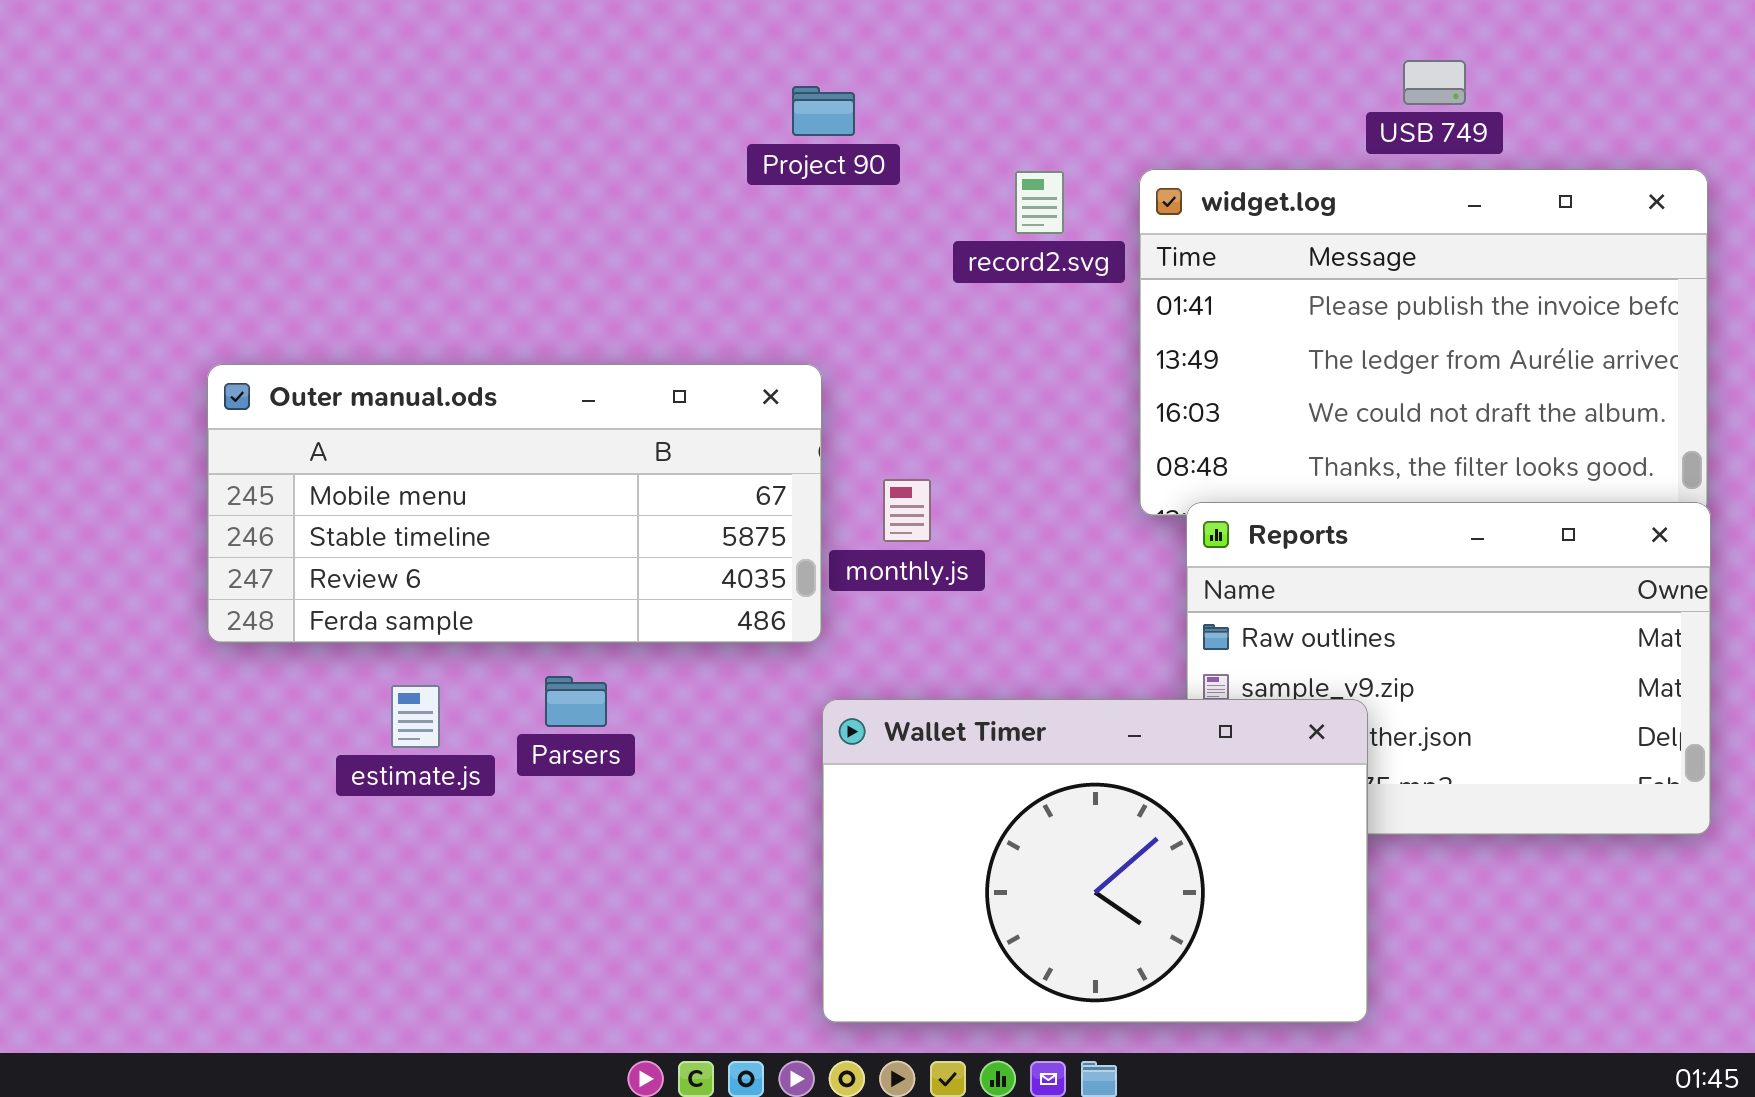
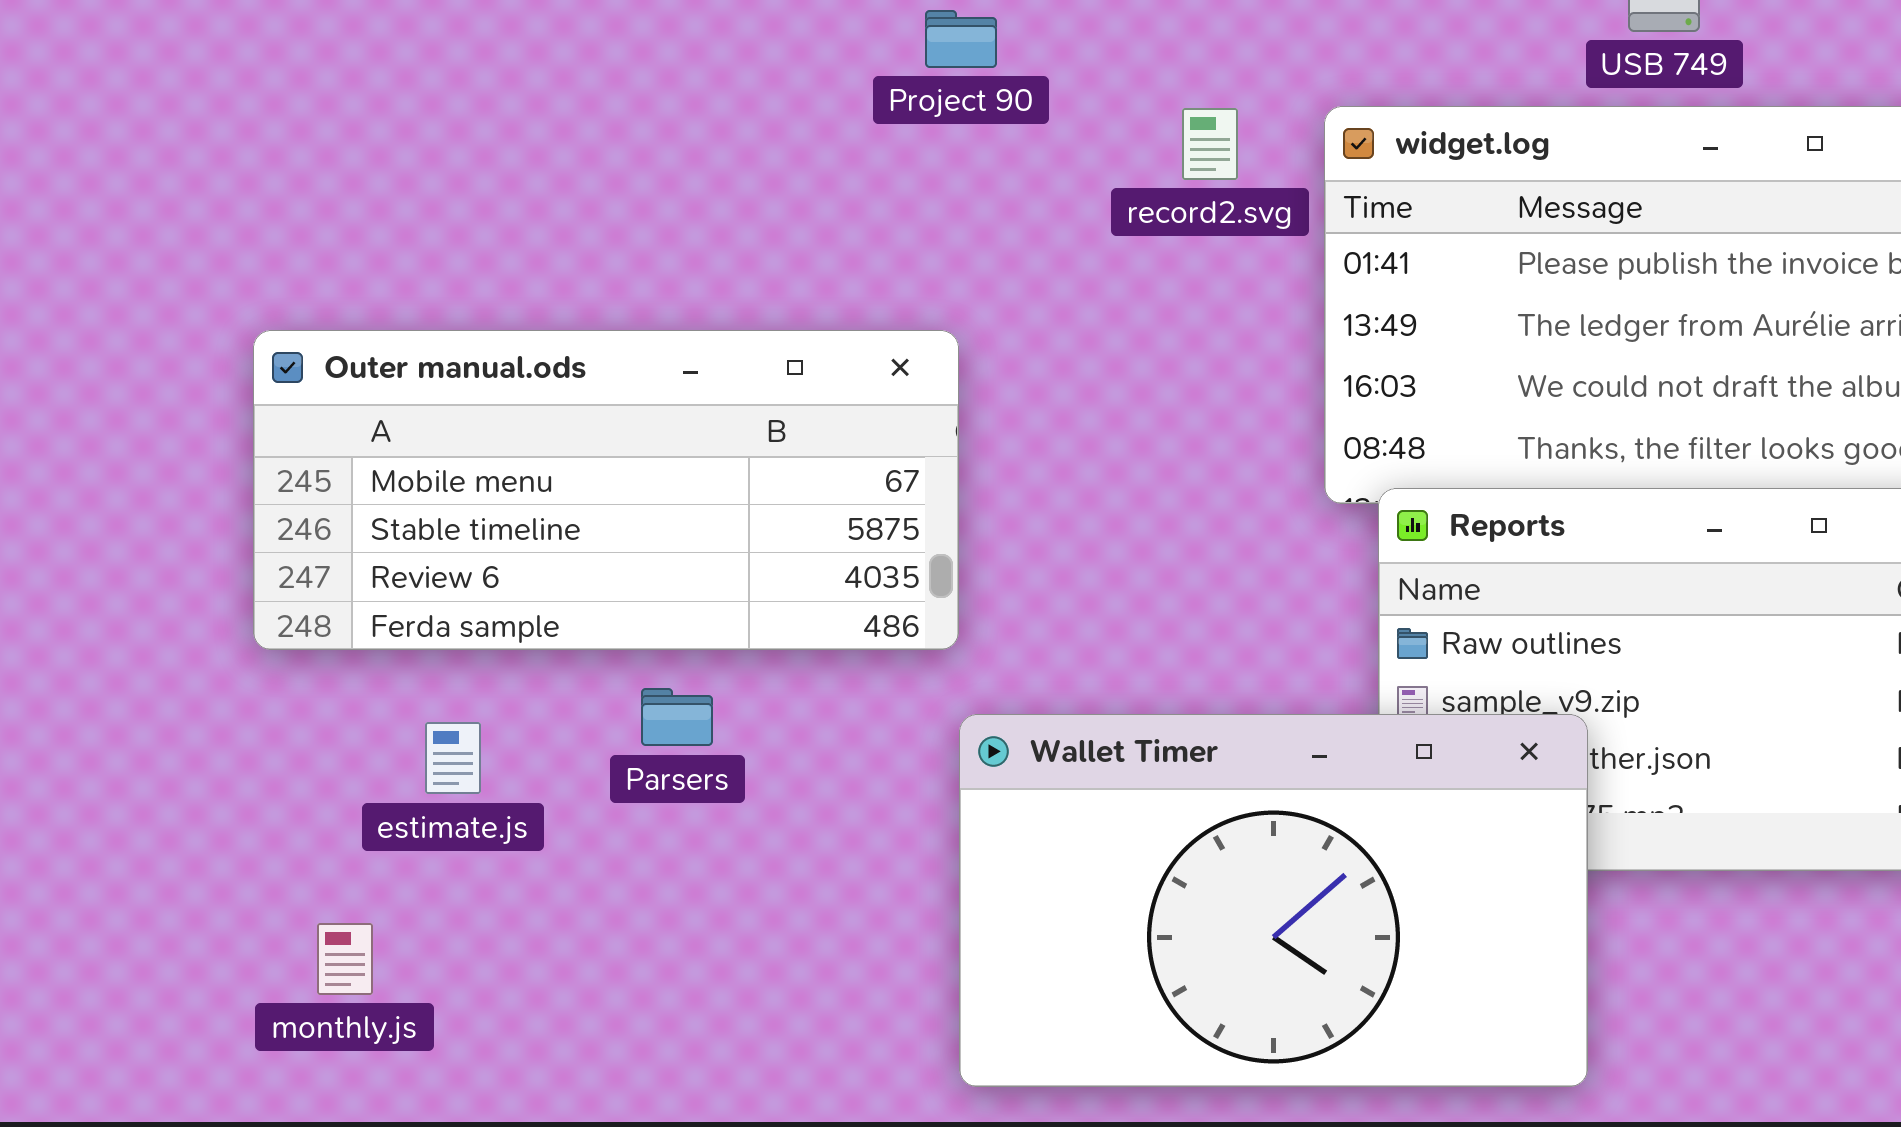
monthly.js: [883,479,931,542] -> [317,923,373,995], moved
estimate.js: [391,685,440,748] -> [425,722,481,794], moved

